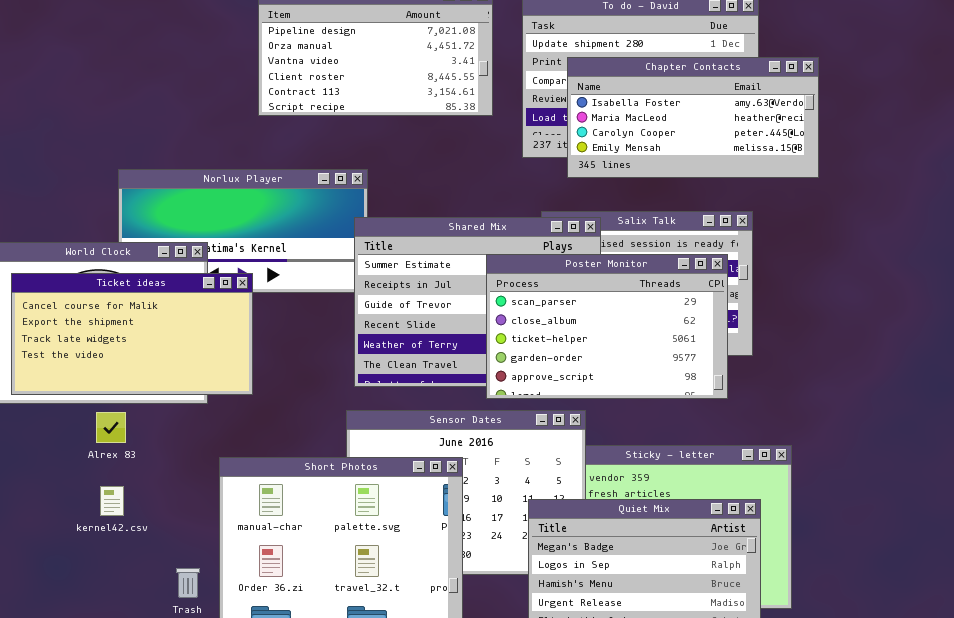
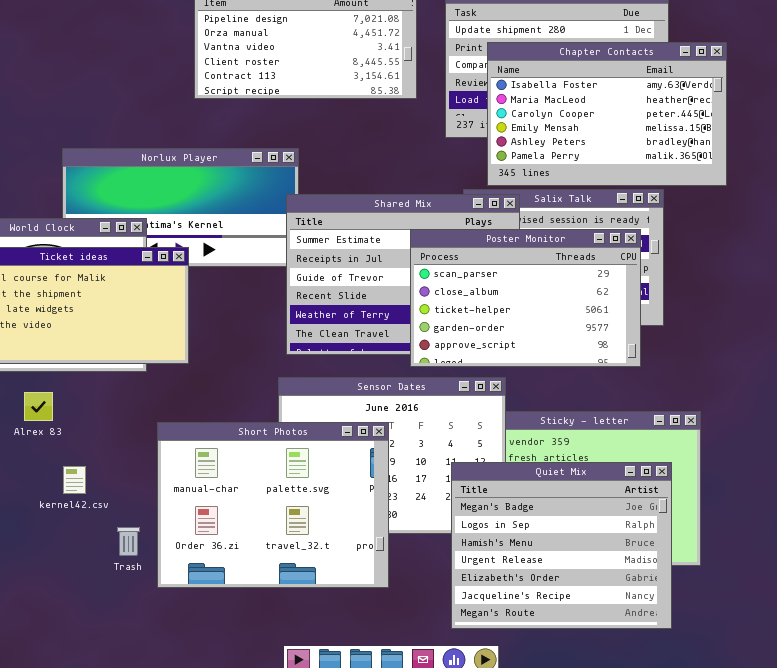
Chapter Contacts: [567,57,819,178] -> [487,42,727,186], resized
Alrex 83: [96,412,126,443] -> [24,392,53,421], moved
kernel42.csv: [100,486,124,516] -> [63,466,86,494], moved

